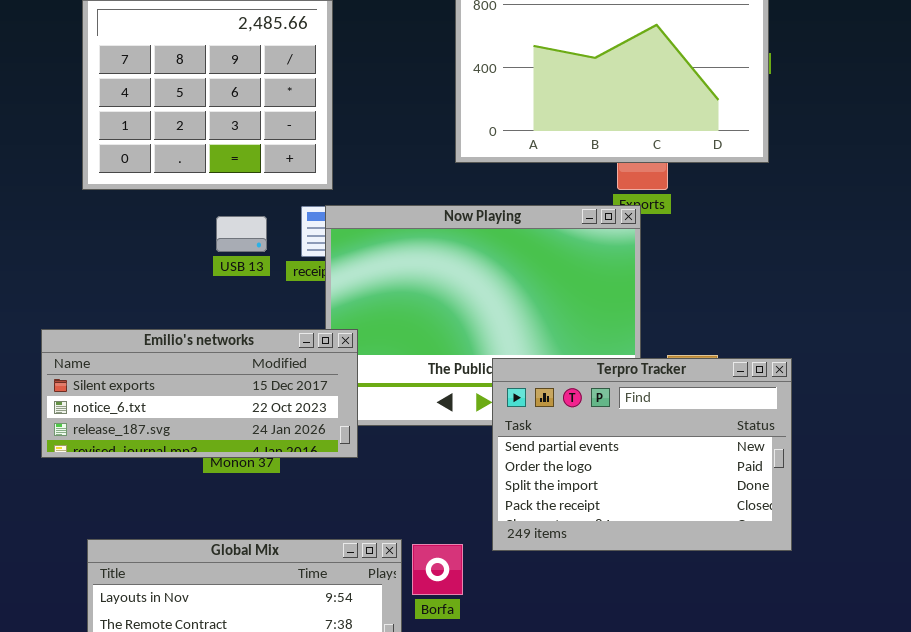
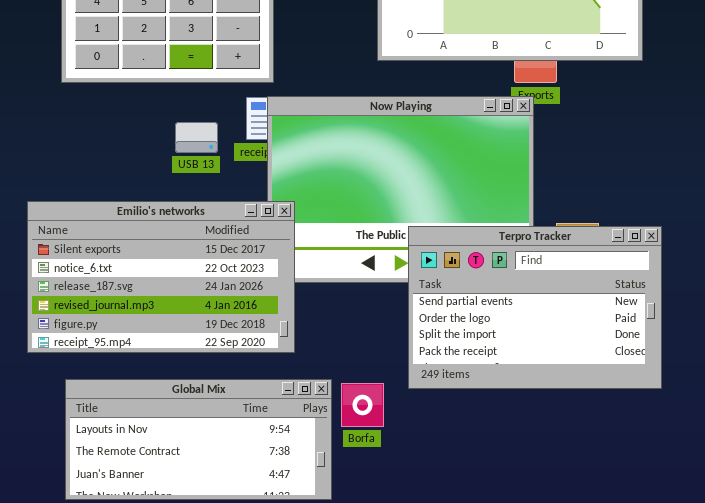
USB 13: [216,216,267,252] -> [175,122,218,153], moved
Emilio's networks: [41,329,358,458] -> [27,201,295,353], resized

